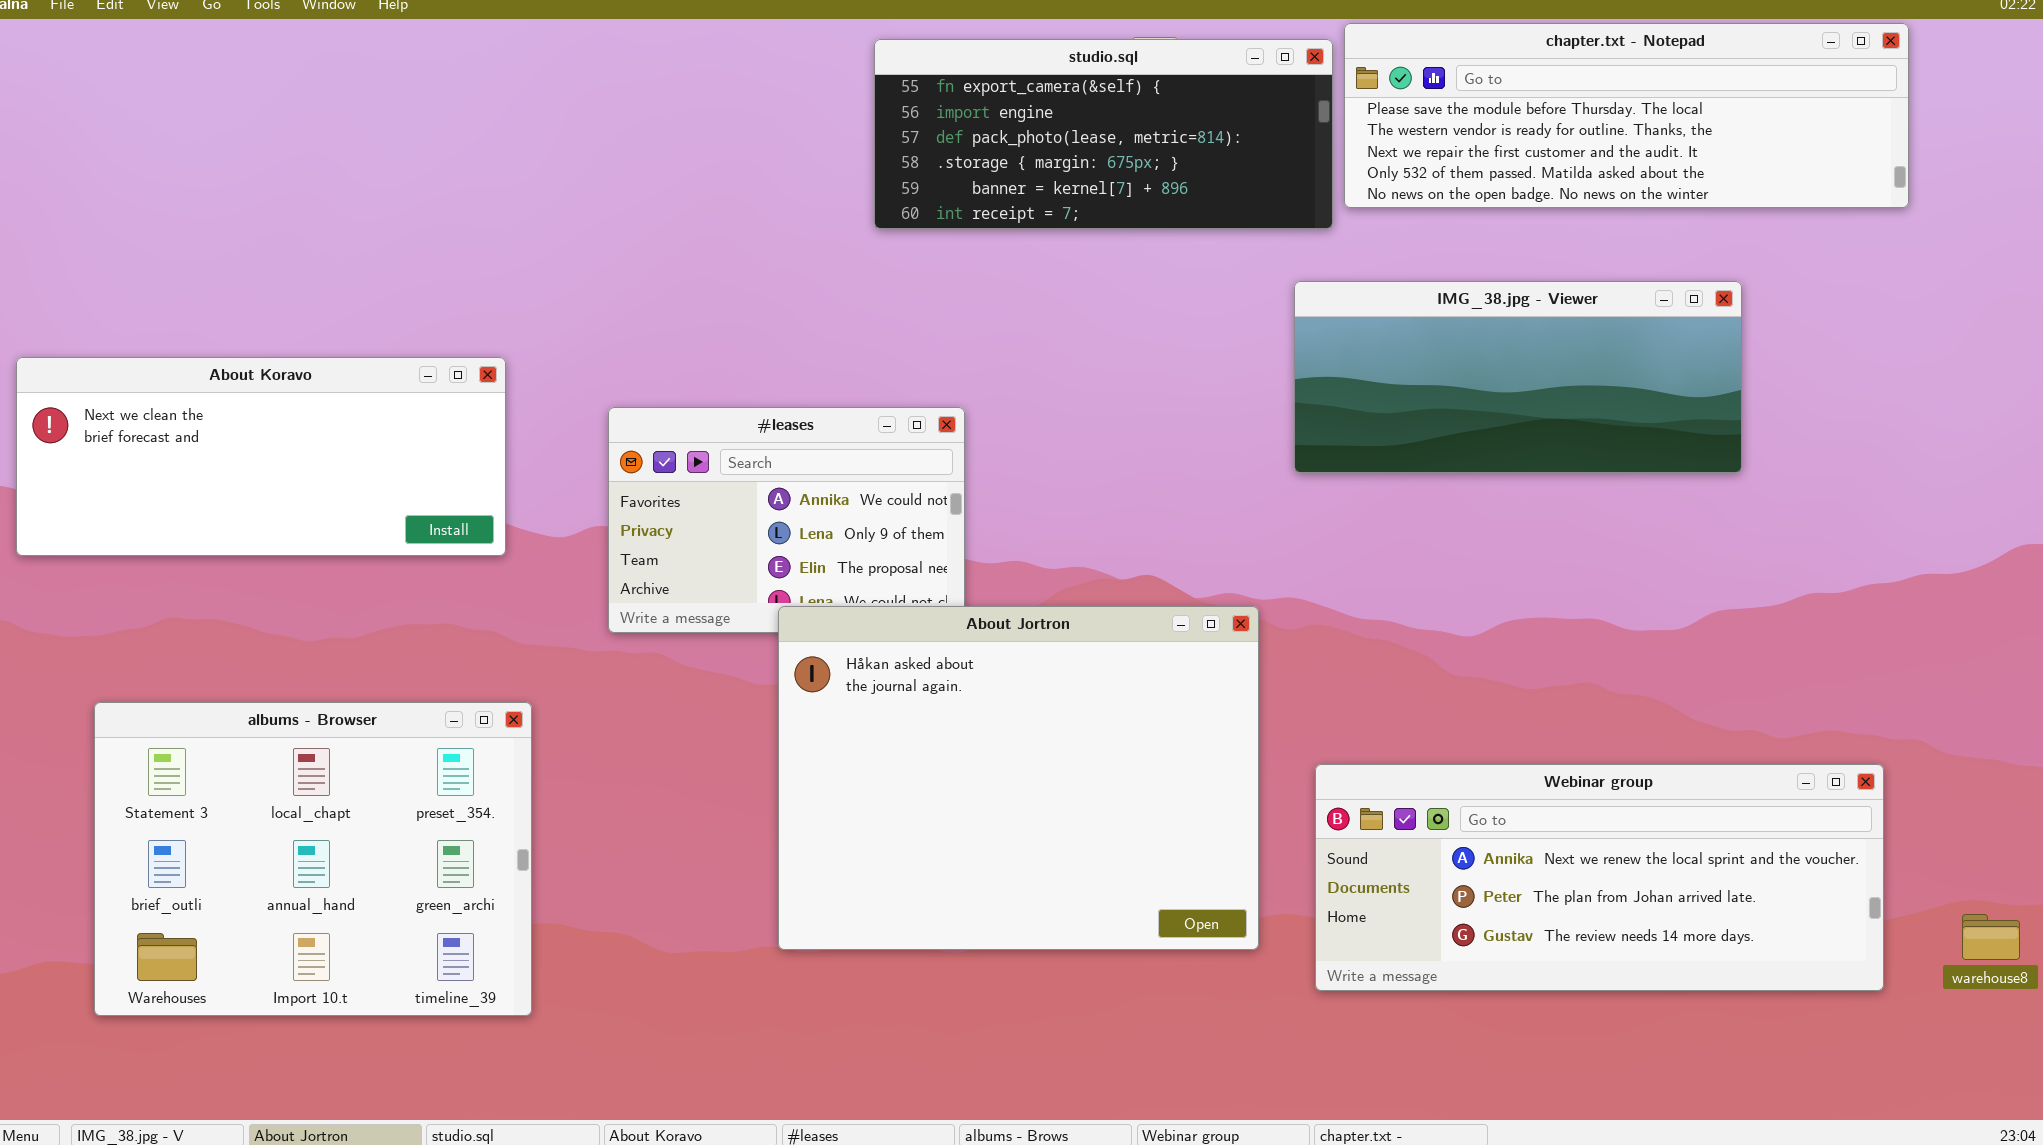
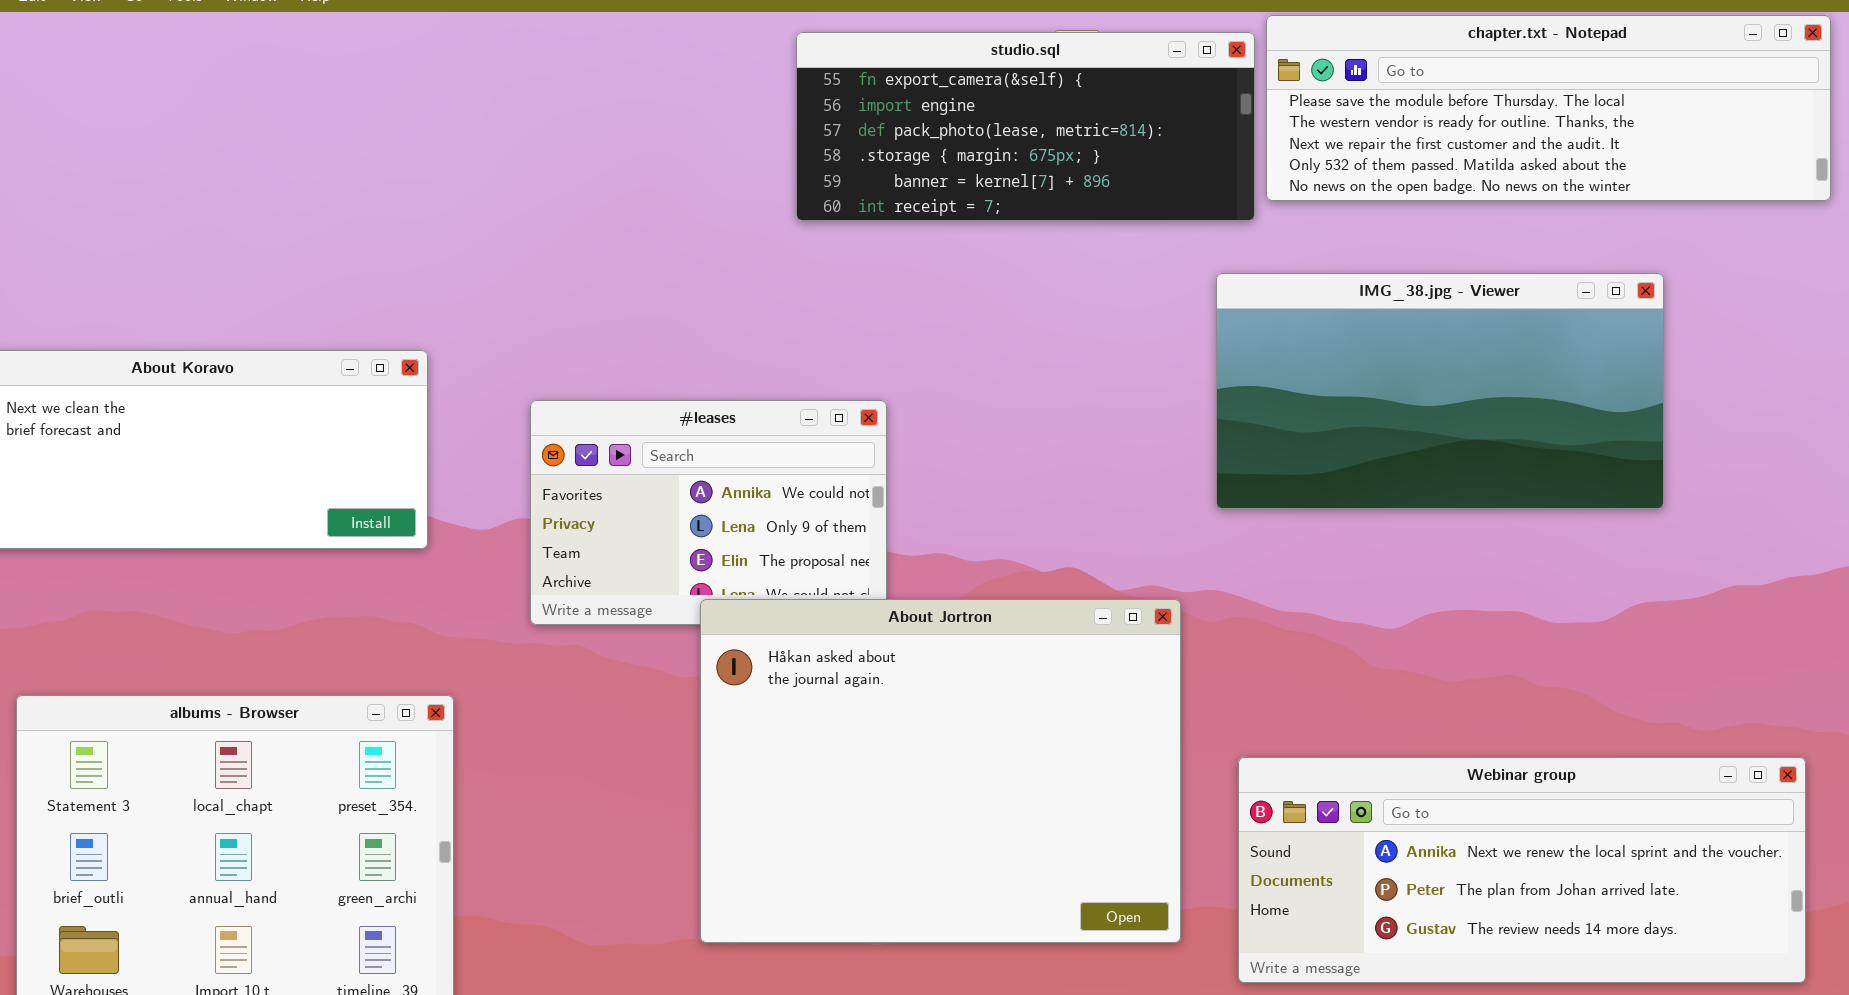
IMG_38.jpg - Viewer: [1294,281,1742,473] -> [1216,273,1664,509], resized

